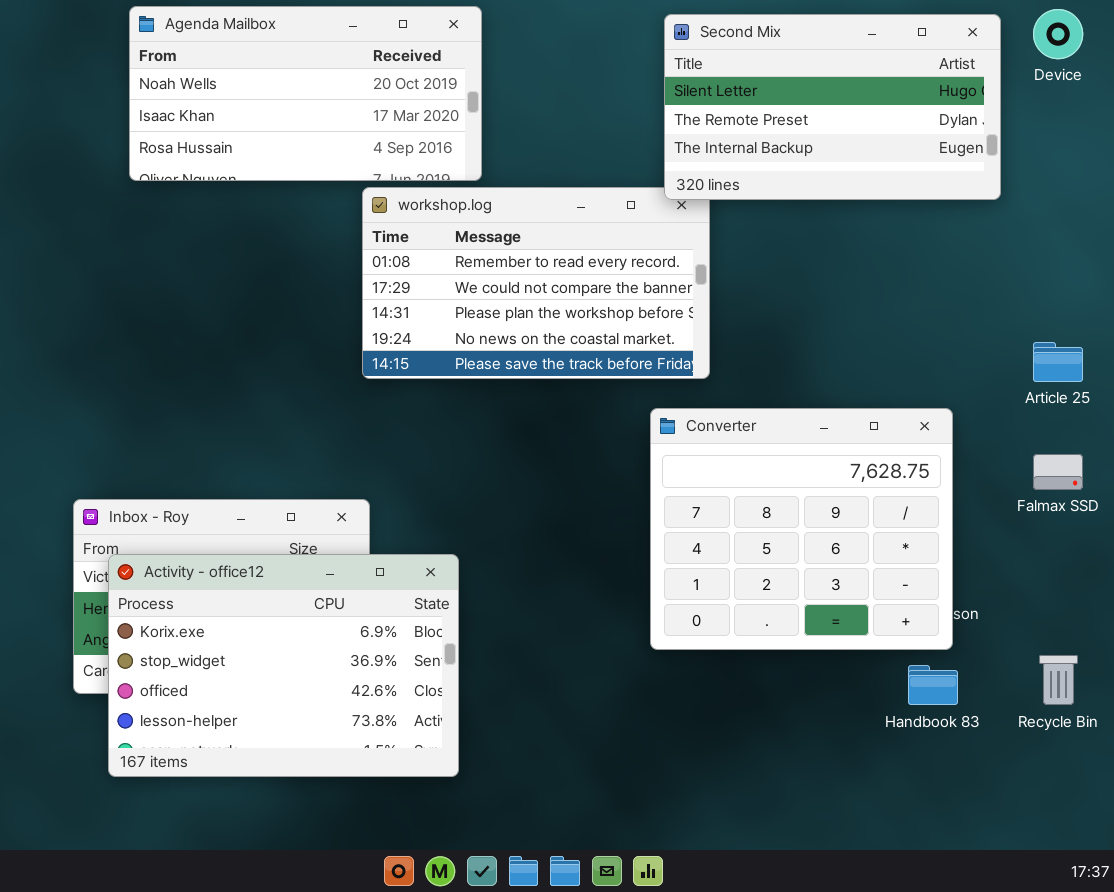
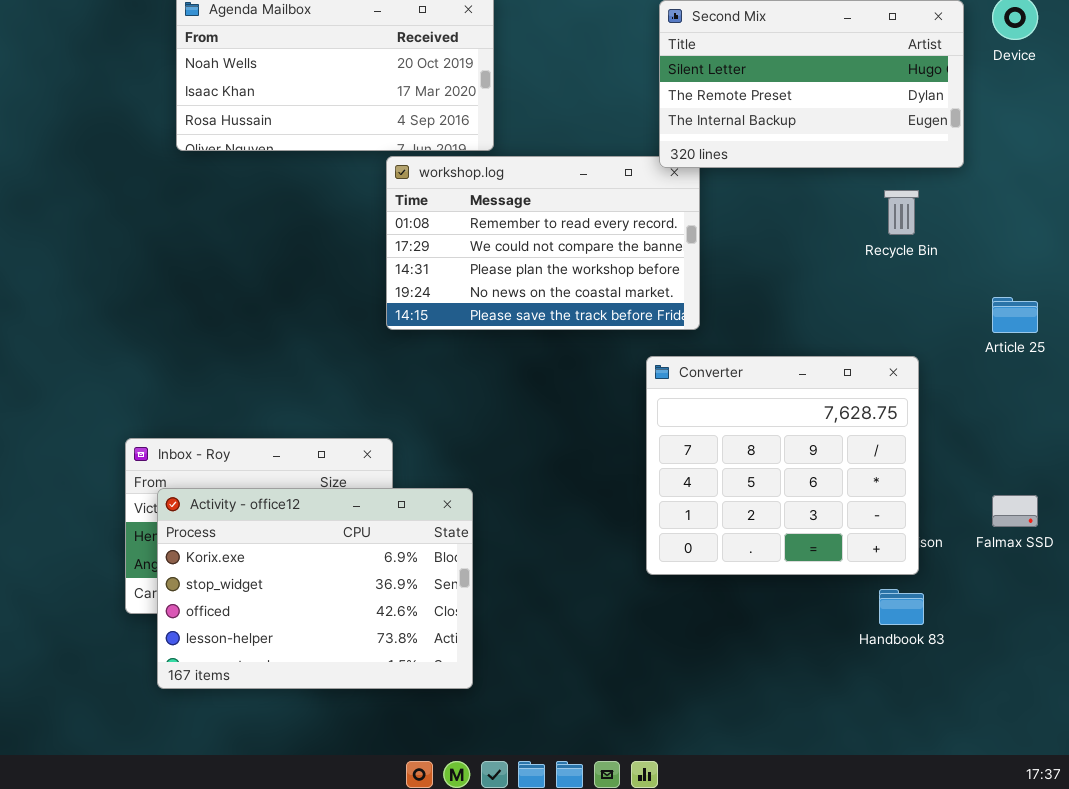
Falmax SSD: [1033,454,1083,490] -> [992,495,1038,527], moved
Recycle Bin: [1039,655,1078,705] -> [884,190,919,235], moved

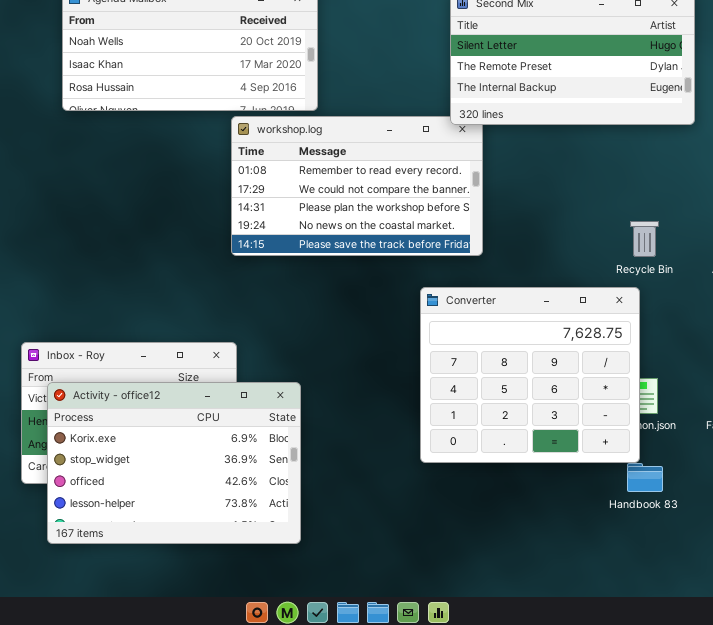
Recycle Bin: [884,190,919,235] -> [630,221,659,257], moved
Converter: [646,356,919,575] -> [420,287,640,463], moved

